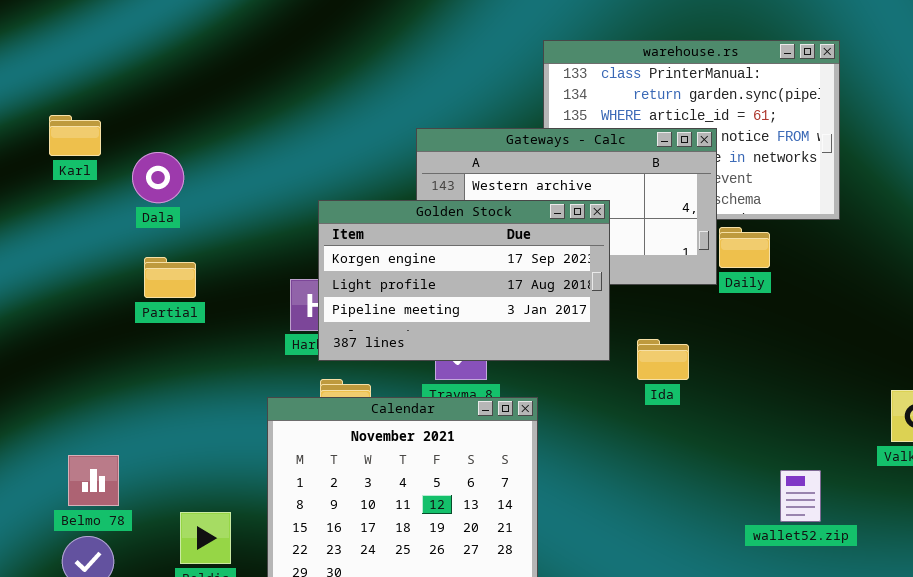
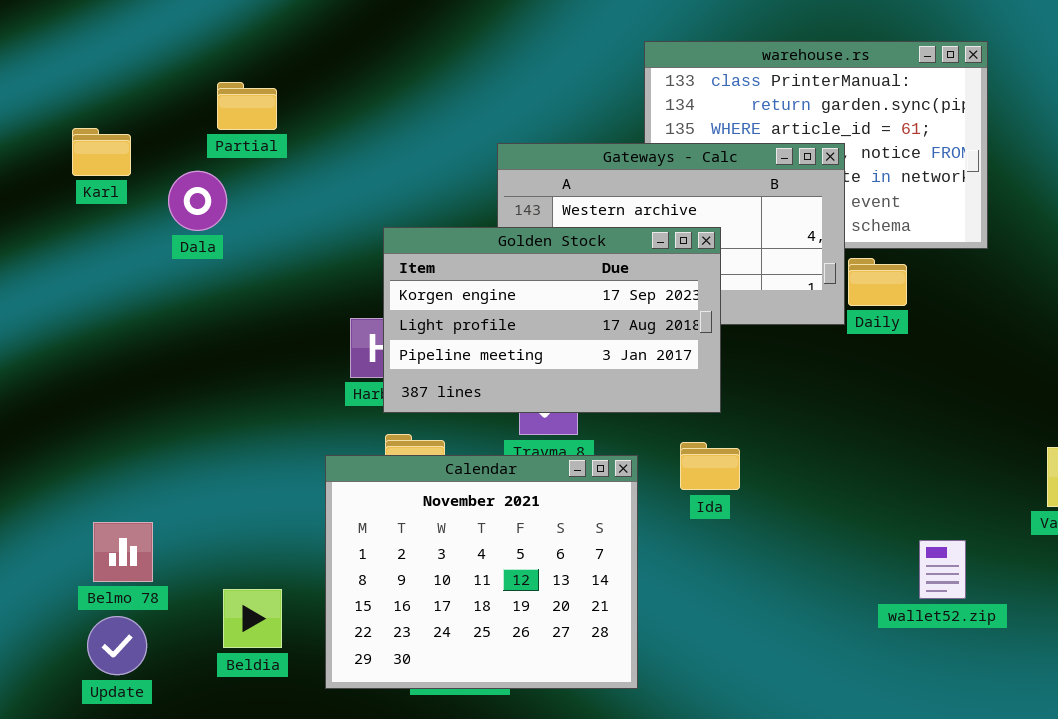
Partial: [144,257,196,298] -> [217,82,277,130], moved
Ida: [637,339,689,380] -> [680,442,740,490], moved

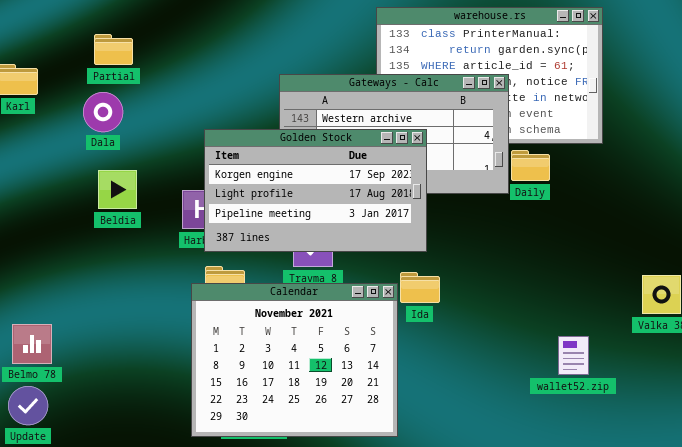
Dala: [168,171,227,231] -> [83,92,123,132], moved
Calendar: [325,455,638,689] -> [191,283,398,437], moved
Beldia: [223,589,282,648] -> [98,170,137,209], moved

